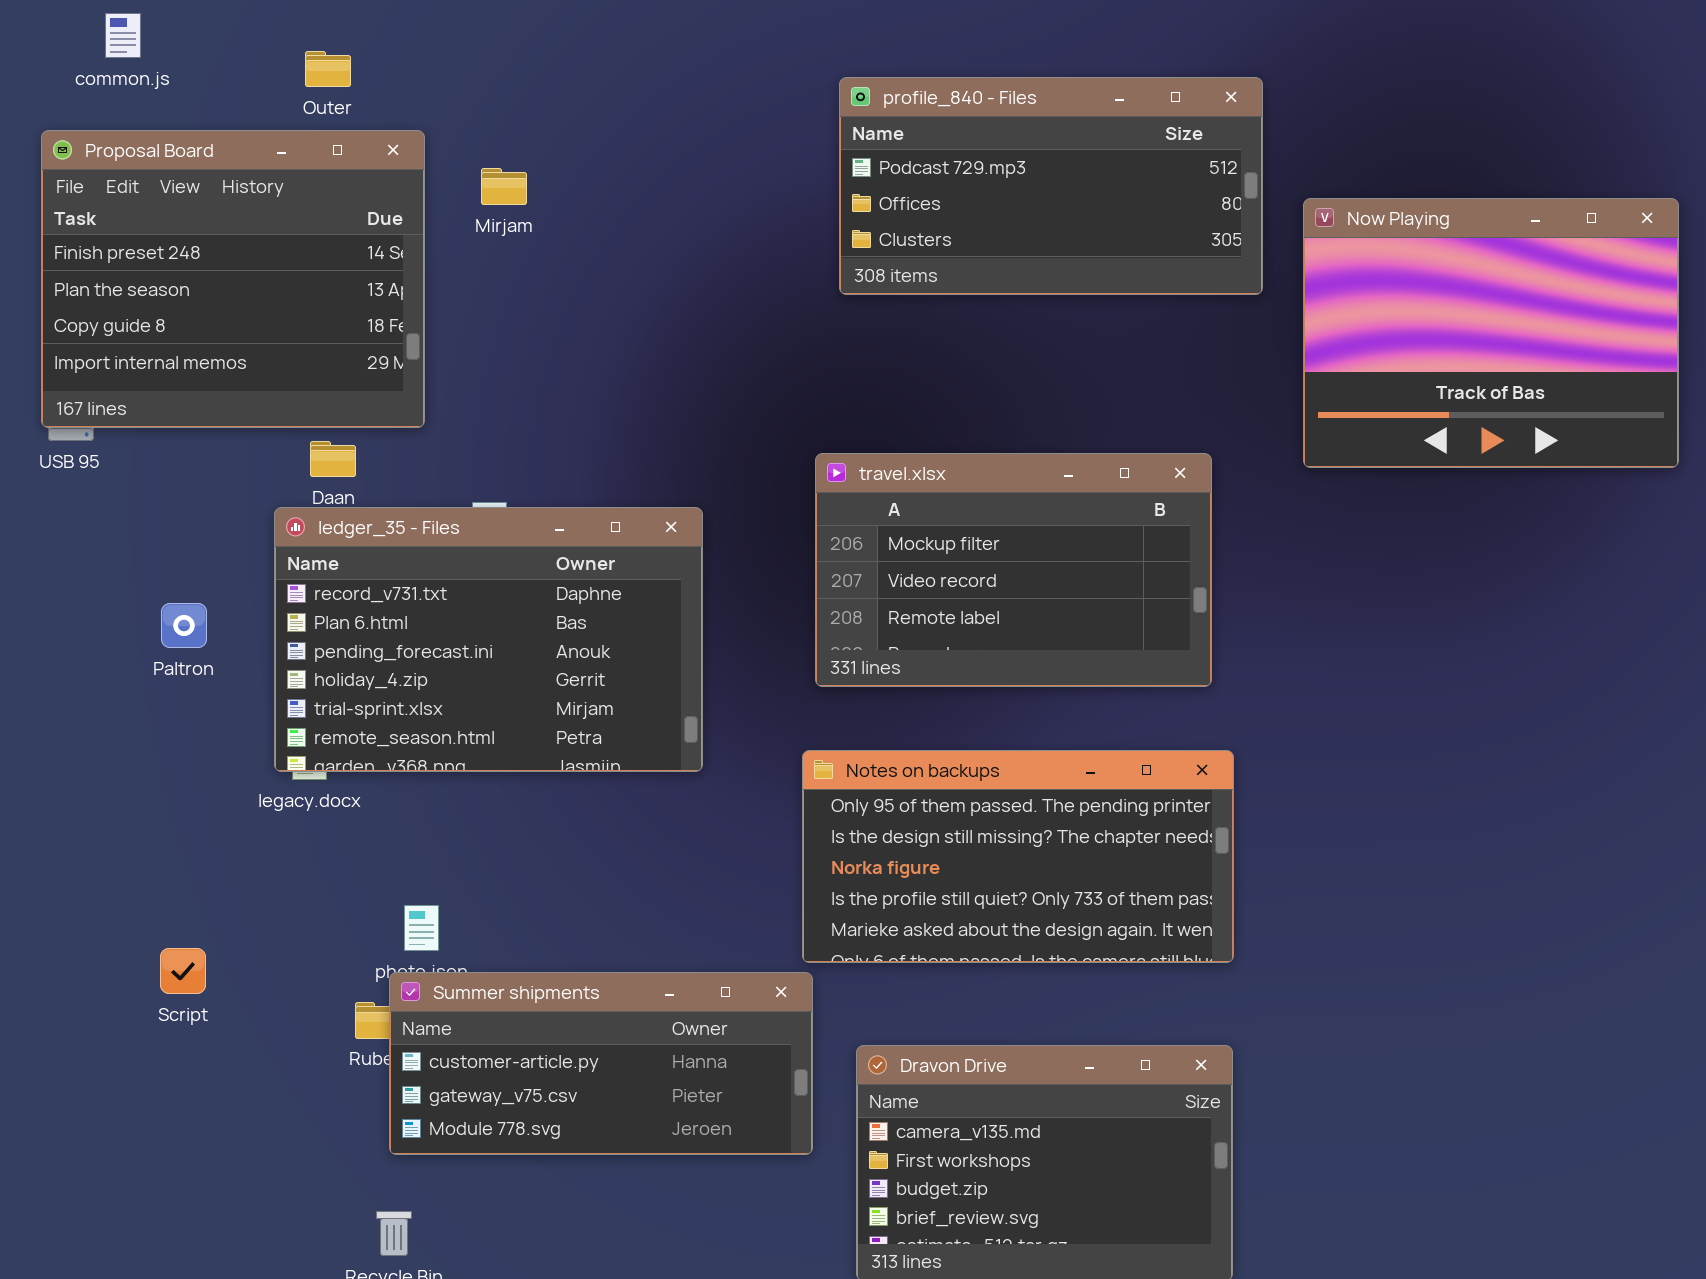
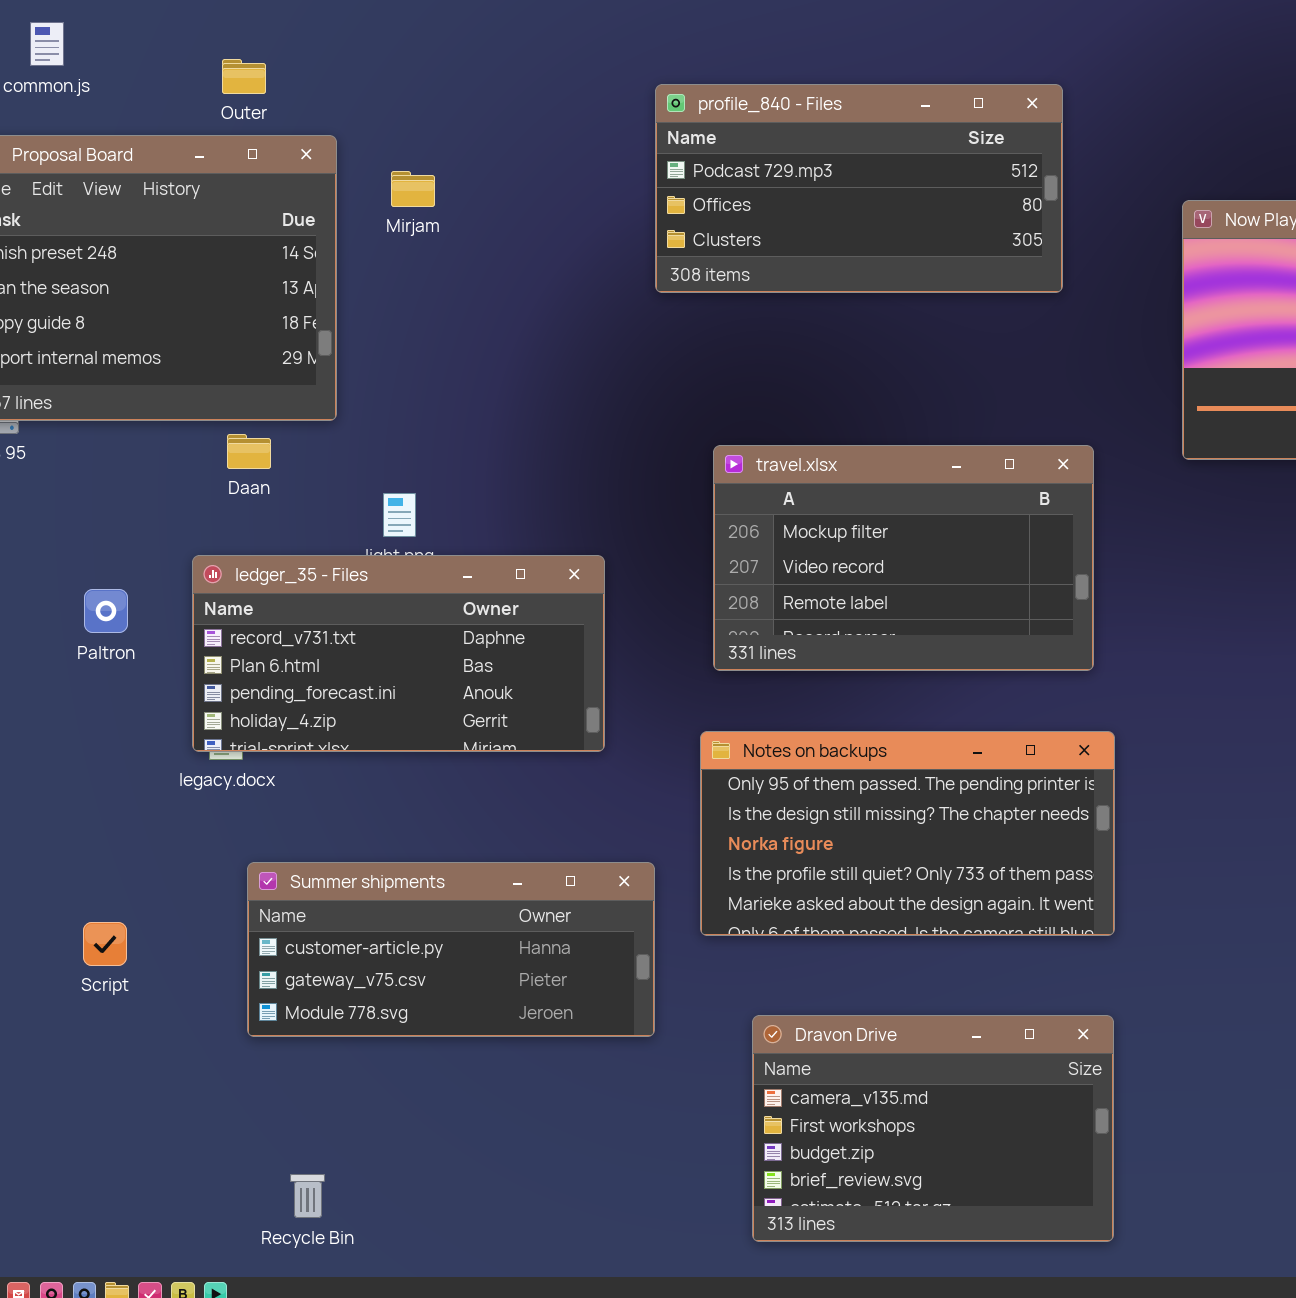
profile_840 - Files: [839,77,1263,295] -> [655,84,1063,293], moved
ledger_35 - Files: [274,507,703,772] -> [192,555,605,752], resized
Summer shipments: [389,972,813,1155] -> [247,862,655,1037], moved

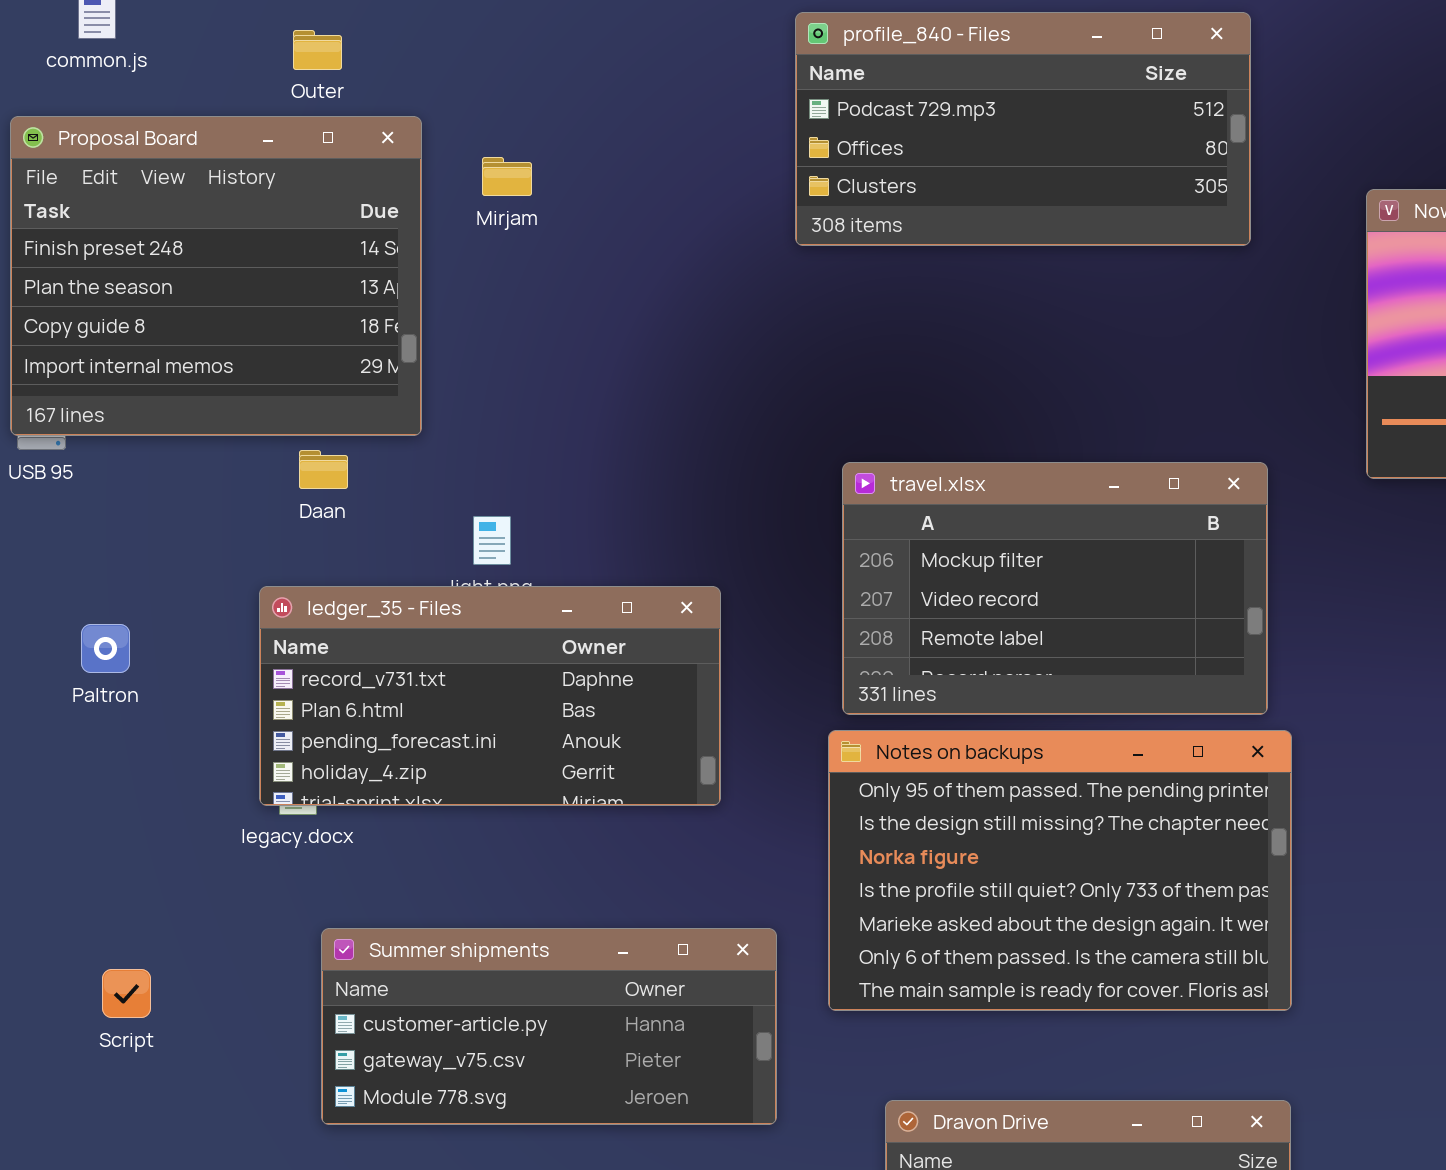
profile_840 - Files: [655,84,1063,293] -> [795,12,1251,246], moved
Paltron: [84,589,128,633] -> [81,624,130,673], moved
Notes on backups: [700,731,1115,936] -> [828,730,1292,1011], resized
Script: [83,922,127,966] -> [102,969,151,1018], moved

